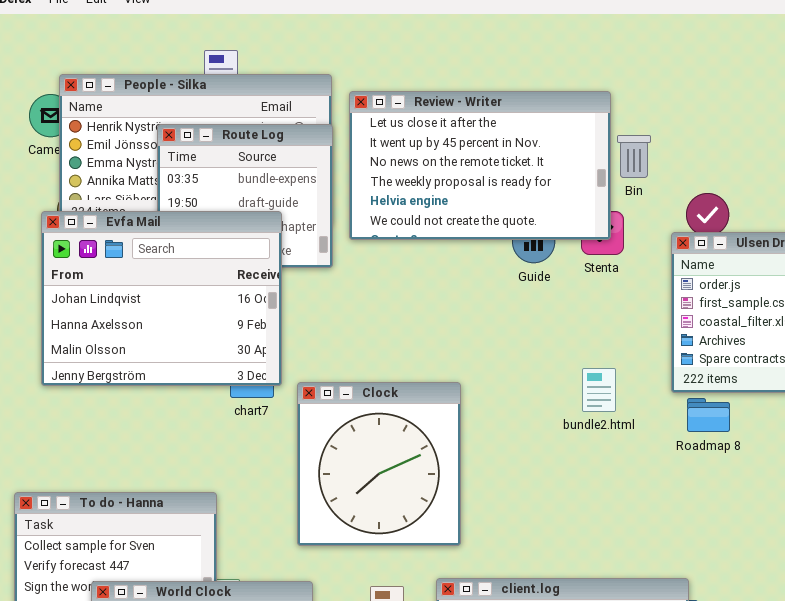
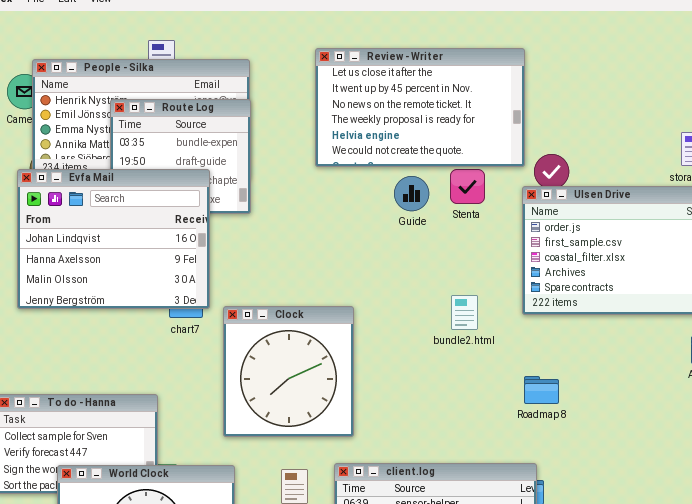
Review - Writer: [349,91,611,240] -> [315,48,525,167], moved
Roadmap 8: [687,398,730,432] -> [524,376,559,404], moved

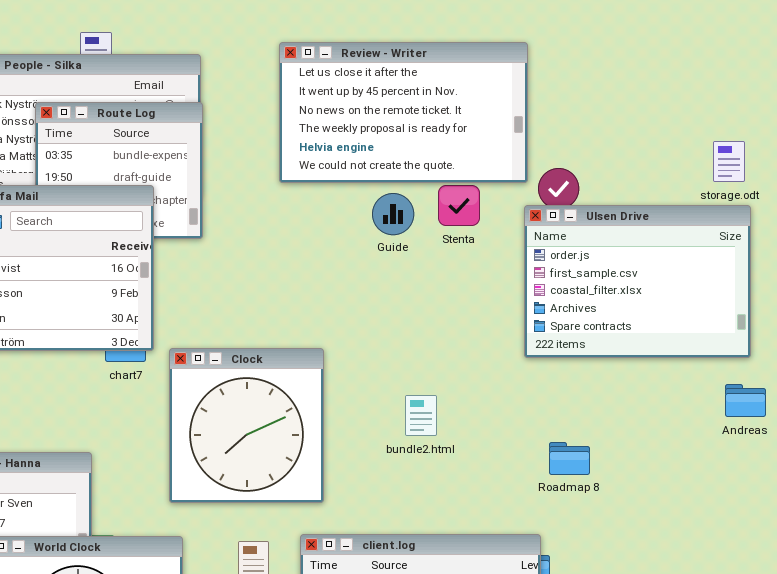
bundle2.html: [451,295,478,330] -> [405,395,437,436], moved
Roadmap 8: [524,376,559,404] -> [549,442,590,475], moved

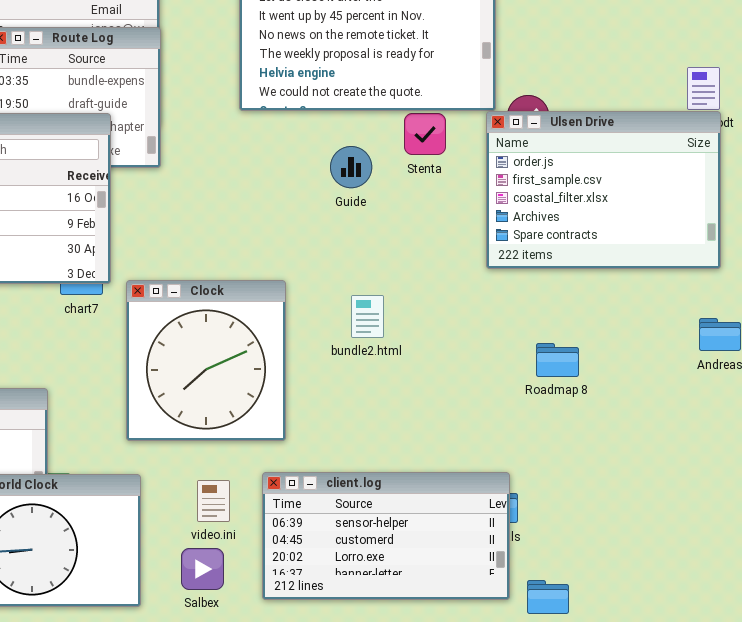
Guide: [372,193,414,235] -> [330,146,372,188], moved
Ulsen Drive: [524,205,751,358] -> [486,111,721,269], moved
bundle2.html: [405,395,437,436] -> [351,295,384,338], moved
Roadmap 8: [549,442,590,475] -> [536,343,579,377], moved

